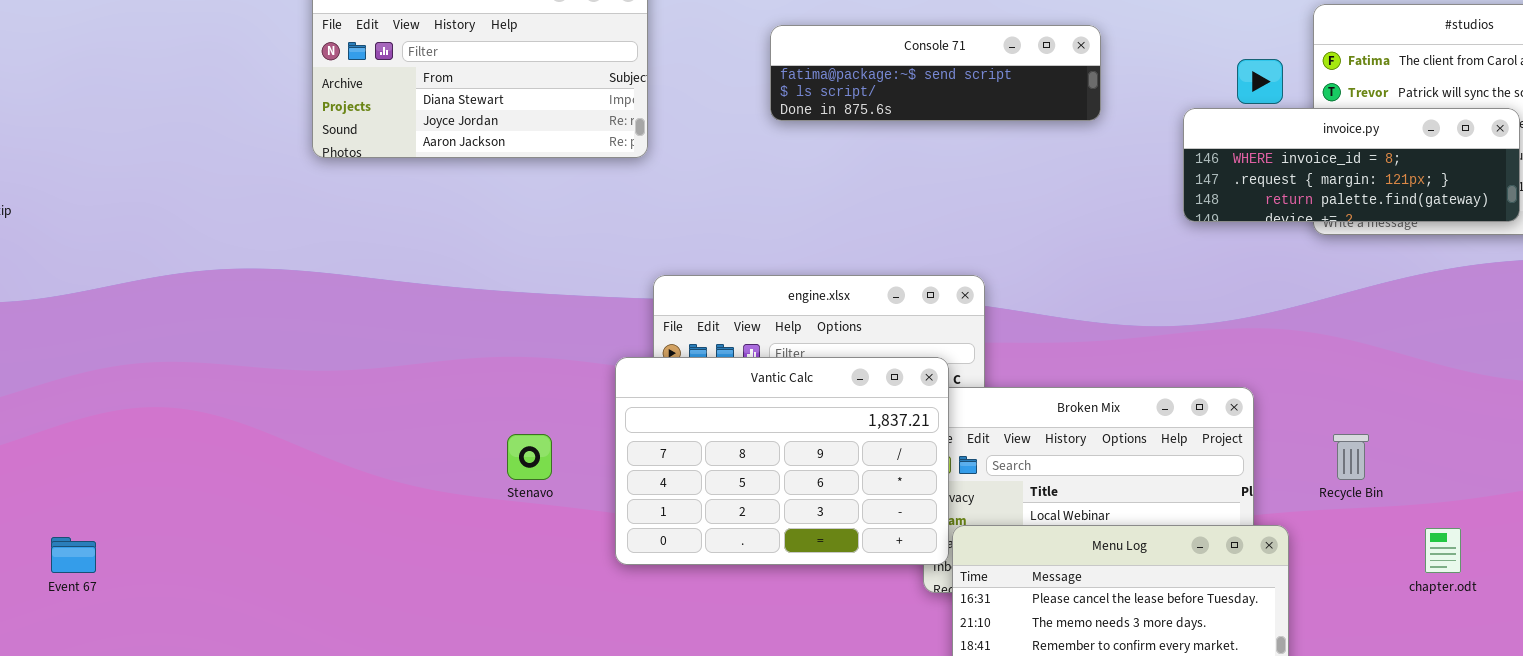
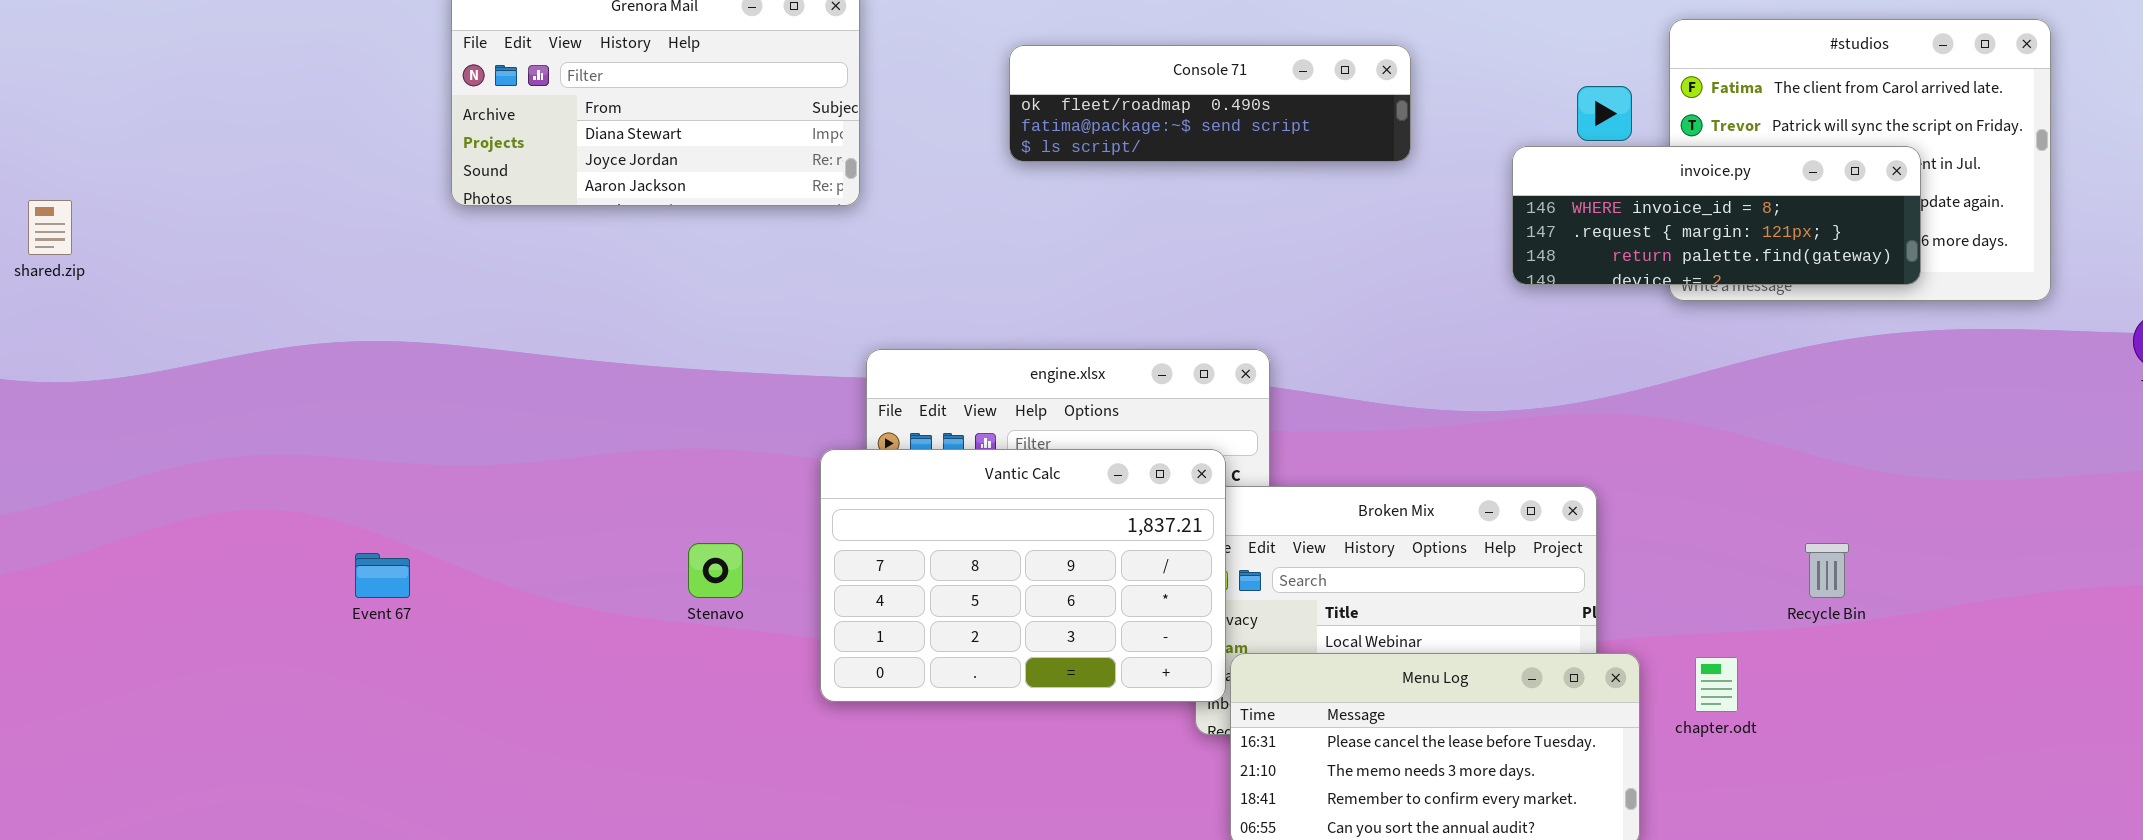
Console 71: [770,25,1101,121] -> [1009,45,1411,162], scrolled up 1 row
Recycle Bin: [1333,434,1369,480] -> [1805,543,1849,598], moved
chapter.odt: [1425,528,1461,573] -> [1695,657,1738,712], moved
Event 67: [51,537,96,573] -> [355,553,410,598], moved

